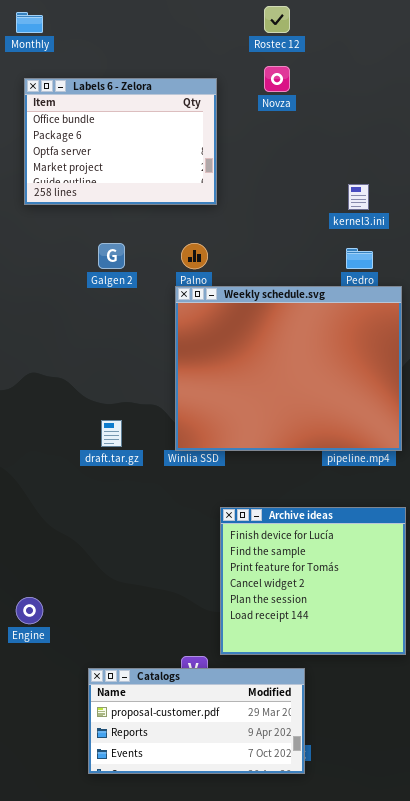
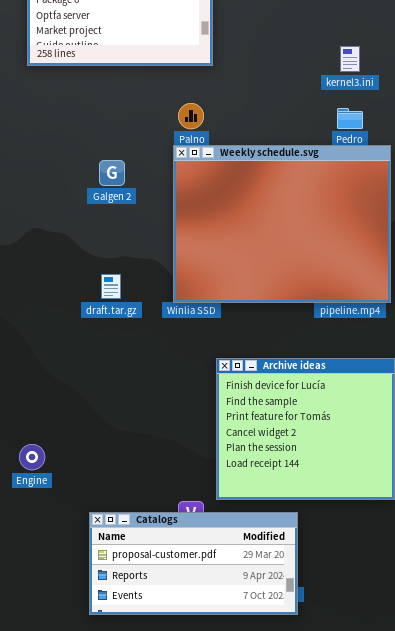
Galgen 2: [98,243,125,269] -> [99,160,125,186], moved

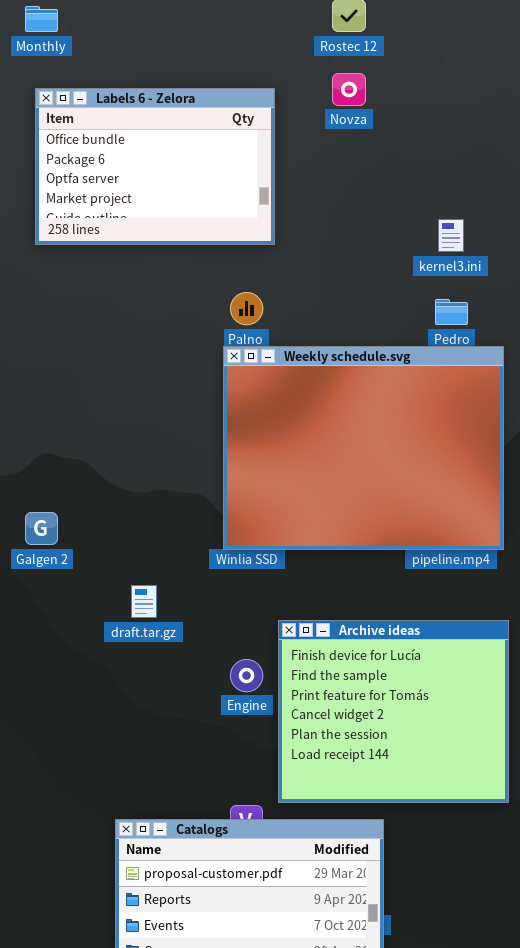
Galgen 2: [99,160,125,186] -> [25,512,58,545], moved
draft.tar.gz: [101,274,121,299] -> [131,585,157,618], moved
Engine: [19,444,45,470] -> [230,659,263,692], moved

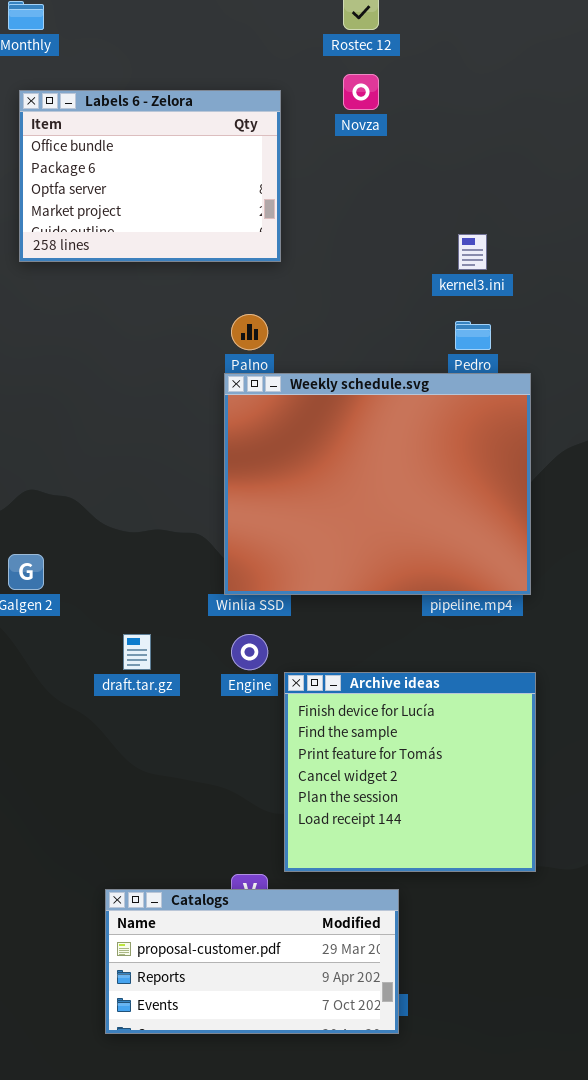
Engine: [230,659,263,692] -> [231,634,268,670], moved

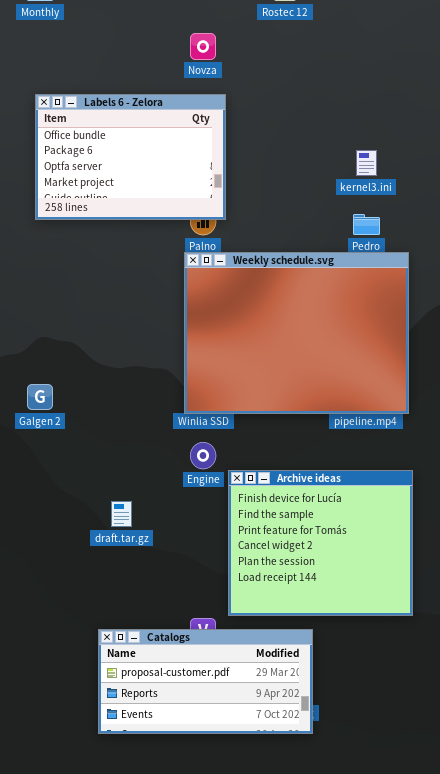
Novza: [343,74,379,110] -> [190,33,216,60], moved
Labels 6 - Zelora: [19,90,281,262] -> [35,94,226,220], moved
draft.tar.gz: [123,634,151,670] -> [111,501,132,527], moved

